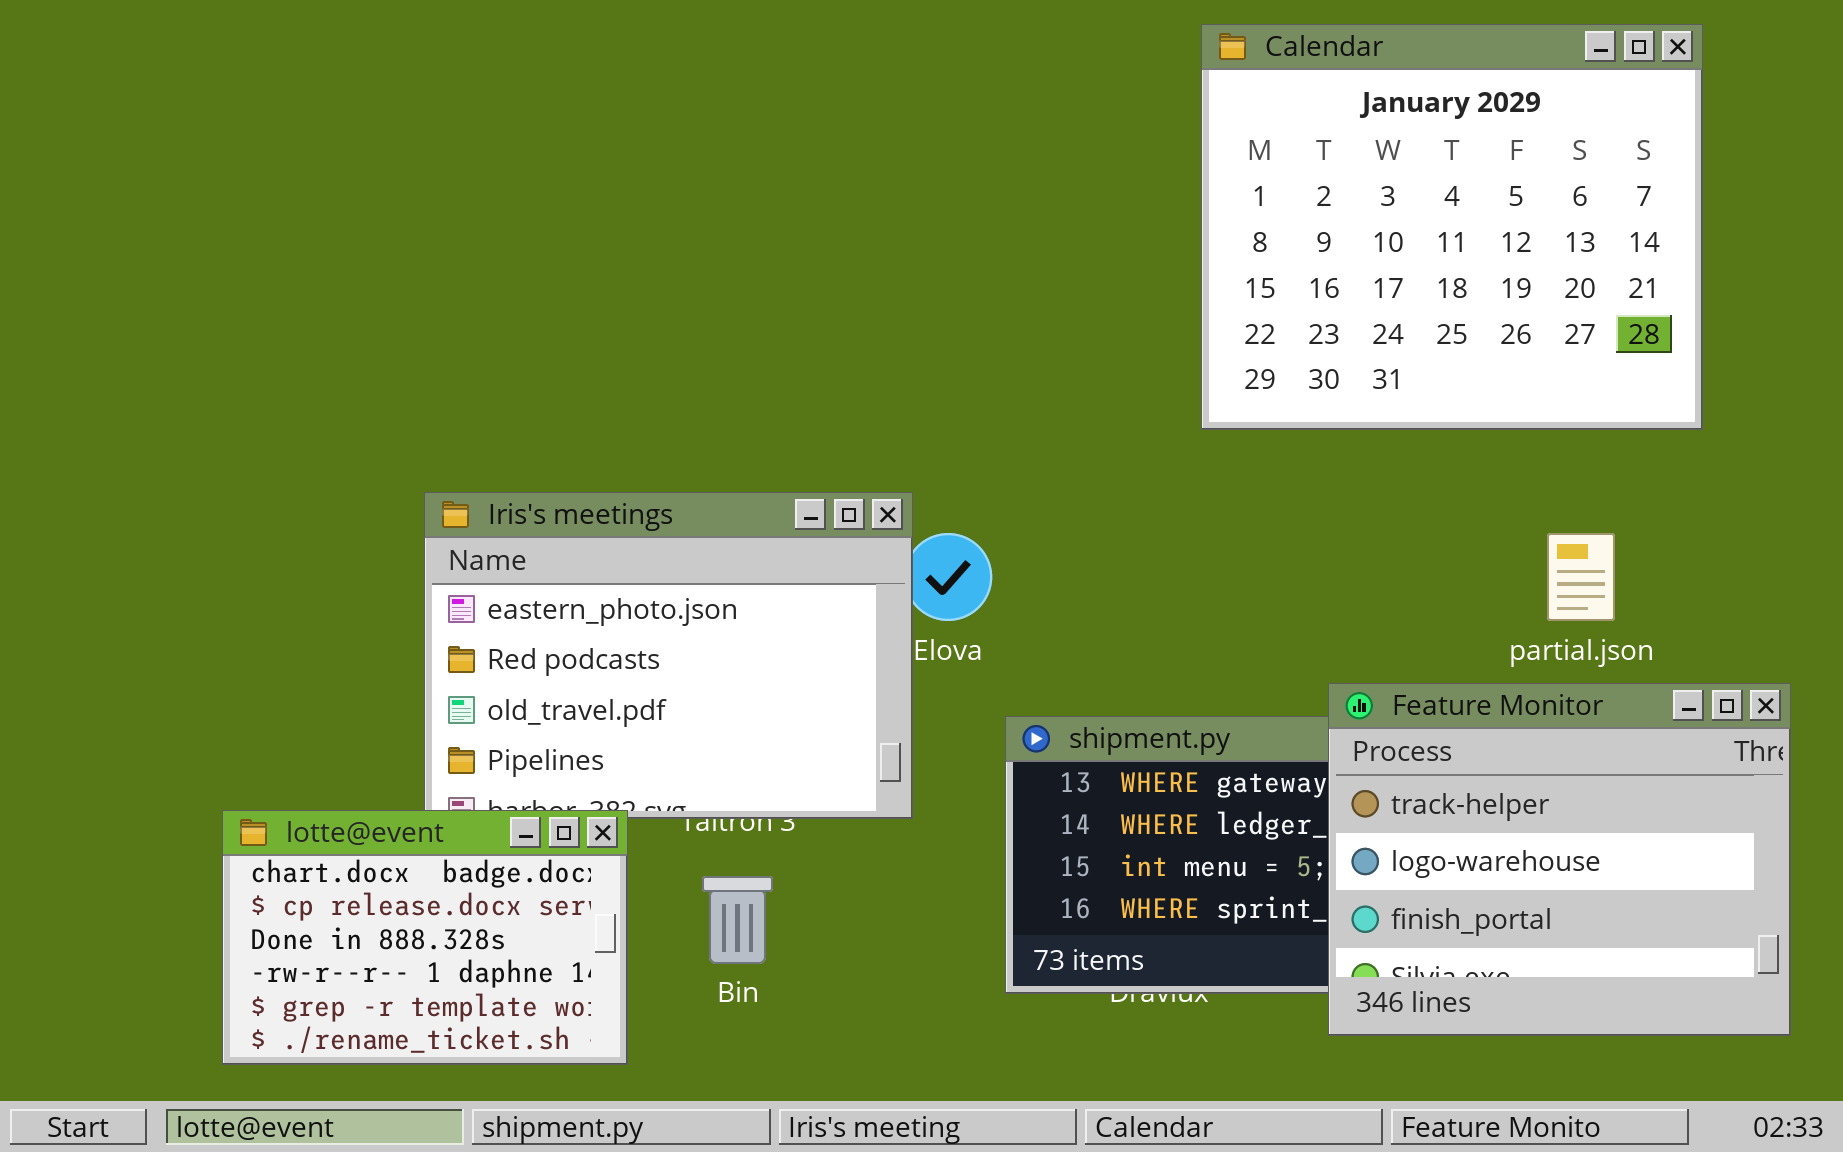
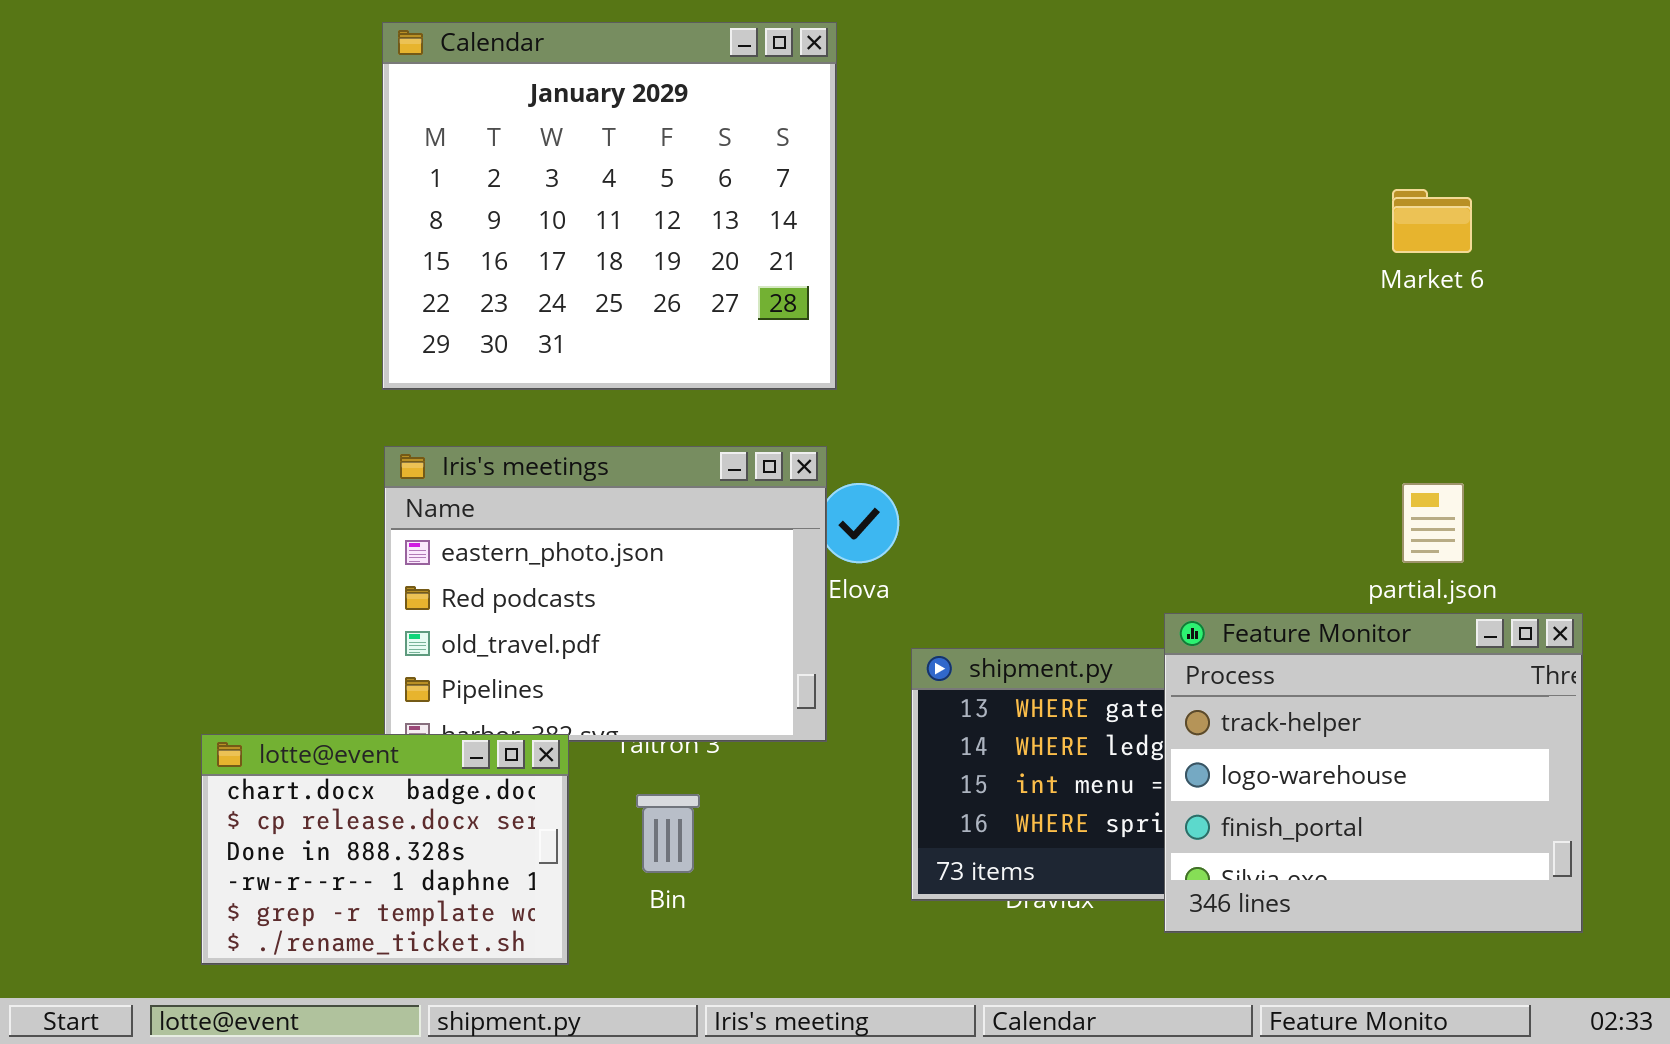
Calendar: [1201,24,1703,430] -> [382,22,837,390], moved
Feature Monitor: [1328,683,1791,1036] -> [1164,613,1583,933], moved

